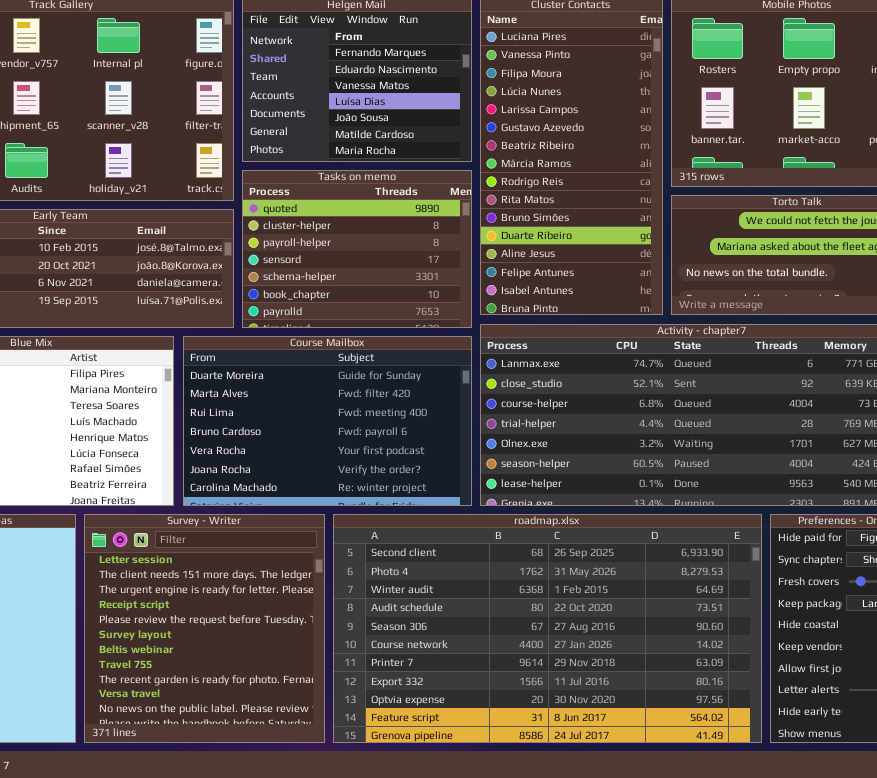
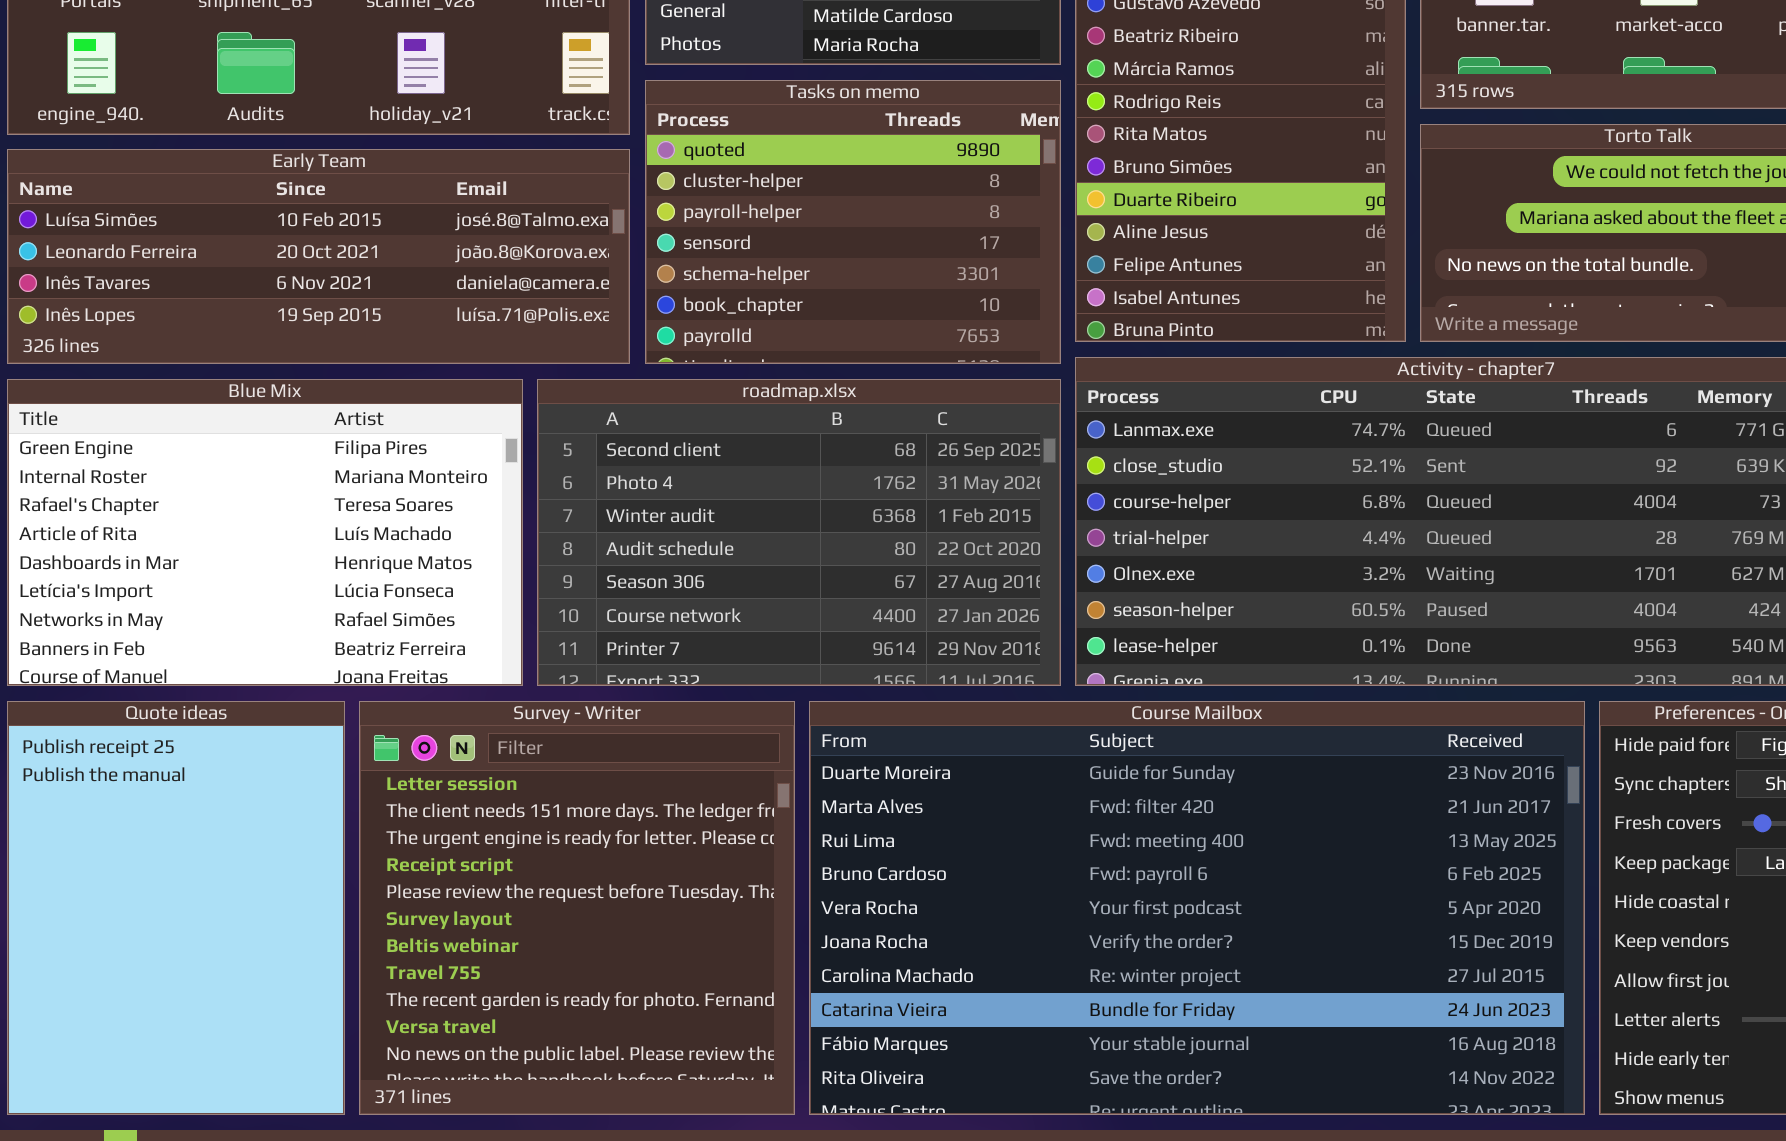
Course Mailbox: [183,336,472,506] -> [809,701,1585,1115], moved, resized
roadmap.xlsx: [333,514,762,743] -> [537,379,1061,686], moved, resized

